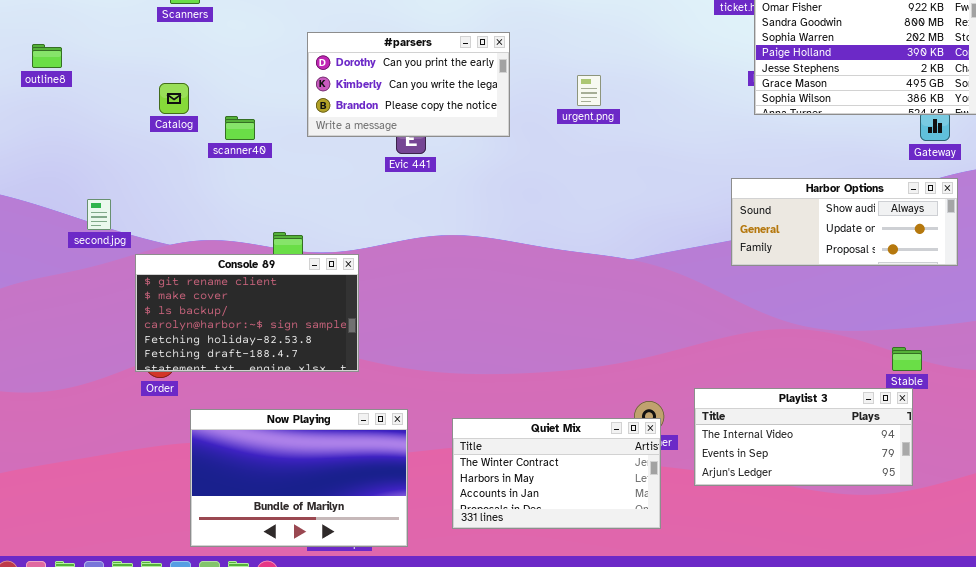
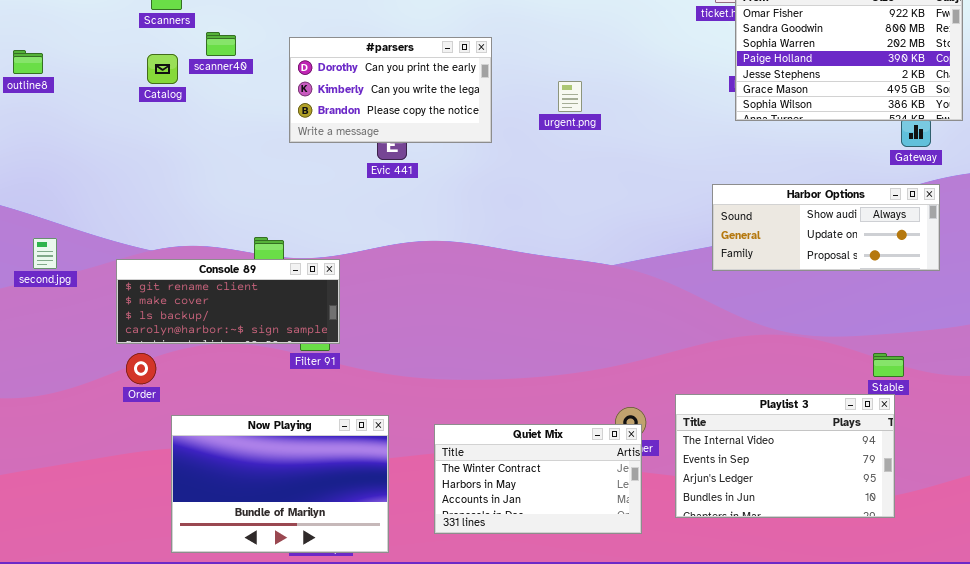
Catalog: [159,83,189,114] -> [147,54,178,84], moved
scanner40: [225,116,255,140] -> [206,32,236,56], moved
second.jpg: [87,199,111,230] -> [33,238,57,269], moved
Console 89: [135,254,359,372] -> [116,259,340,344], resized
Playlist 3: [694,388,913,486] -> [675,394,895,518], resized

